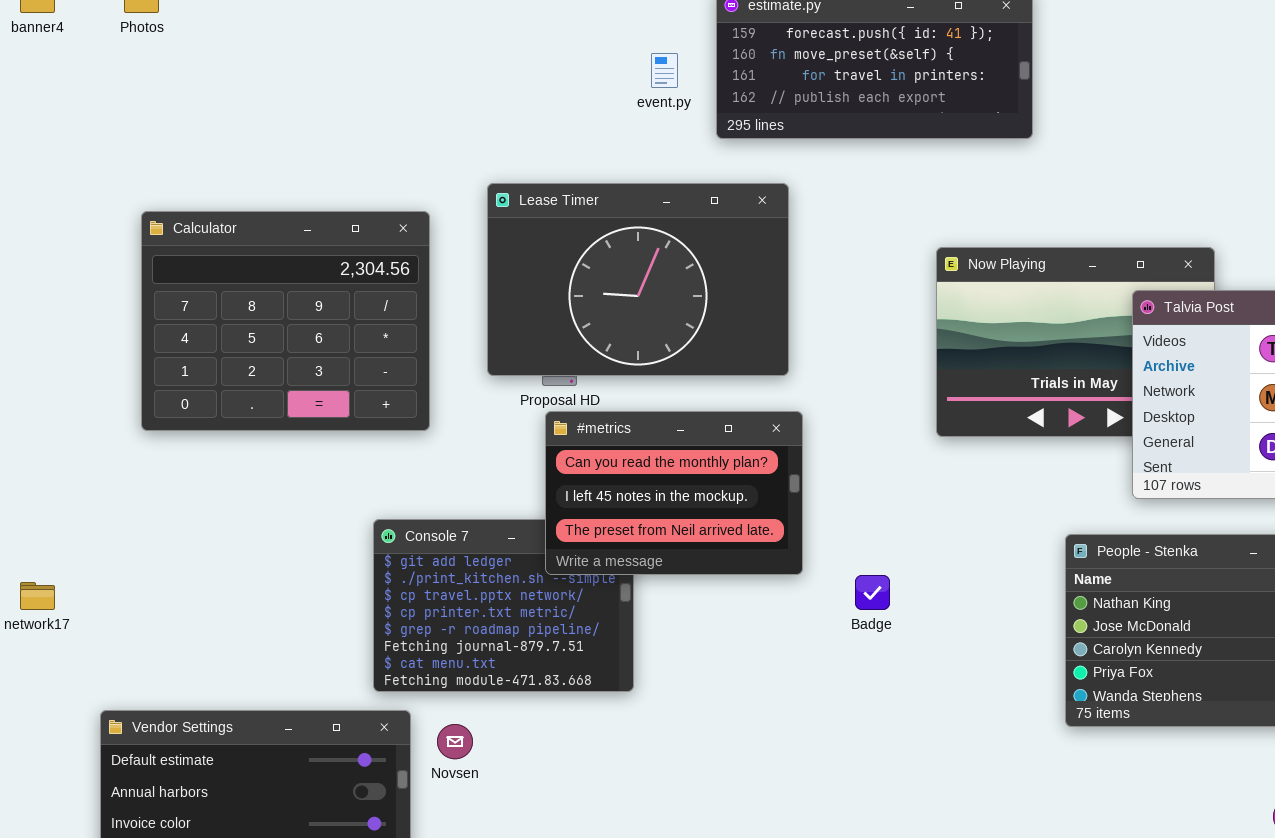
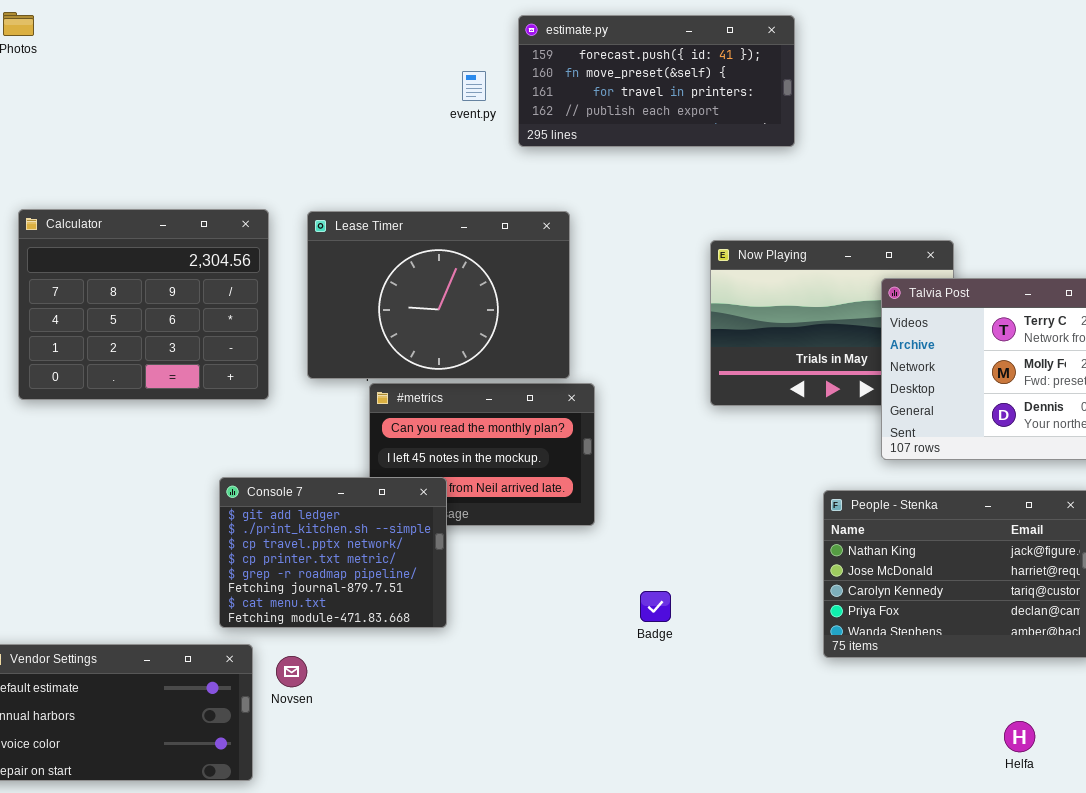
Lease Timer: [487,183,789,376] -> [307,211,570,379], moved
Console 7: [373,519,634,692] -> [219,477,447,628], raised
Badge: [855,575,890,610] -> [640,591,671,622], moved

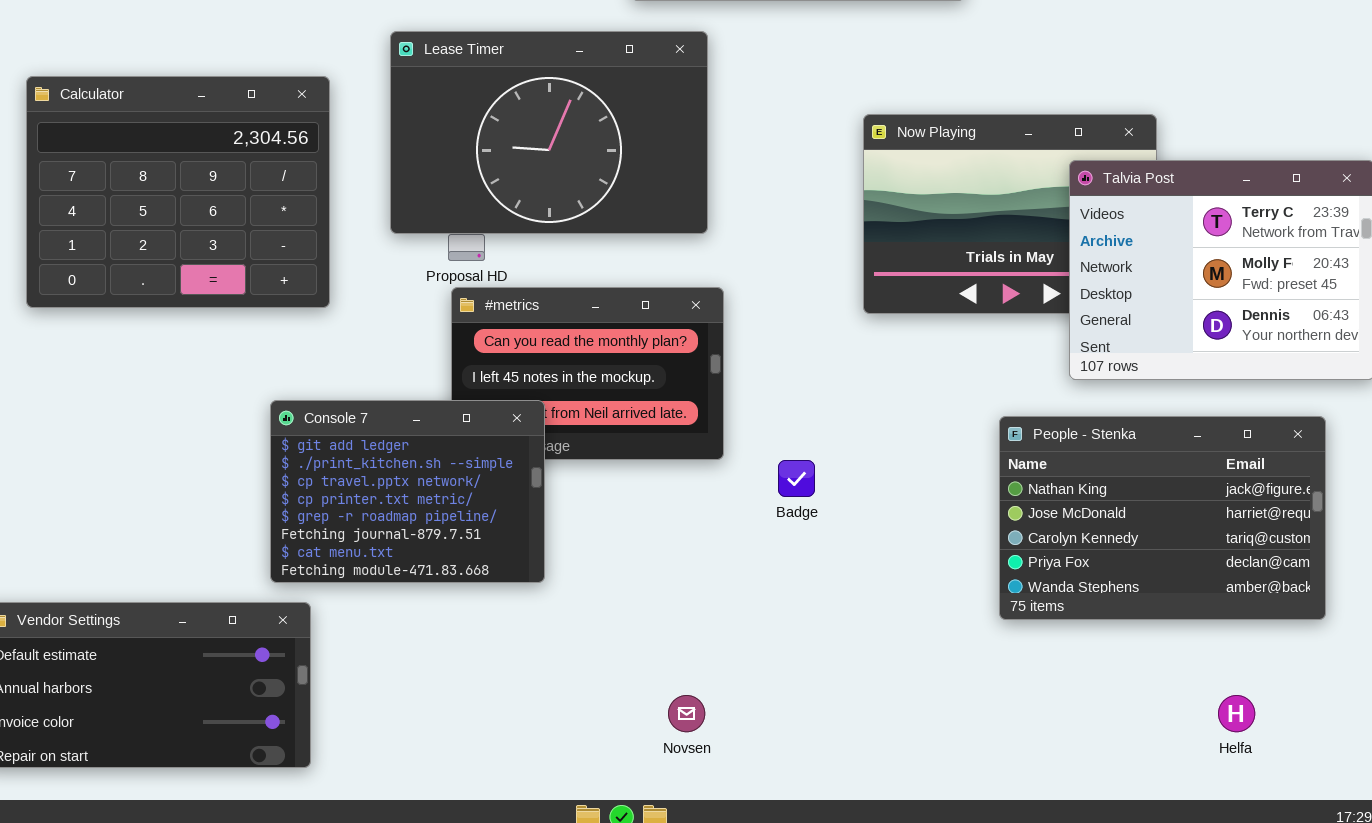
Lease Timer: [307,211,570,379] -> [390,31,708,234], moved
Badge: [640,591,671,622] -> [778,460,815,497], moved
Novsen: [276,656,307,687] -> [668,695,705,732], moved

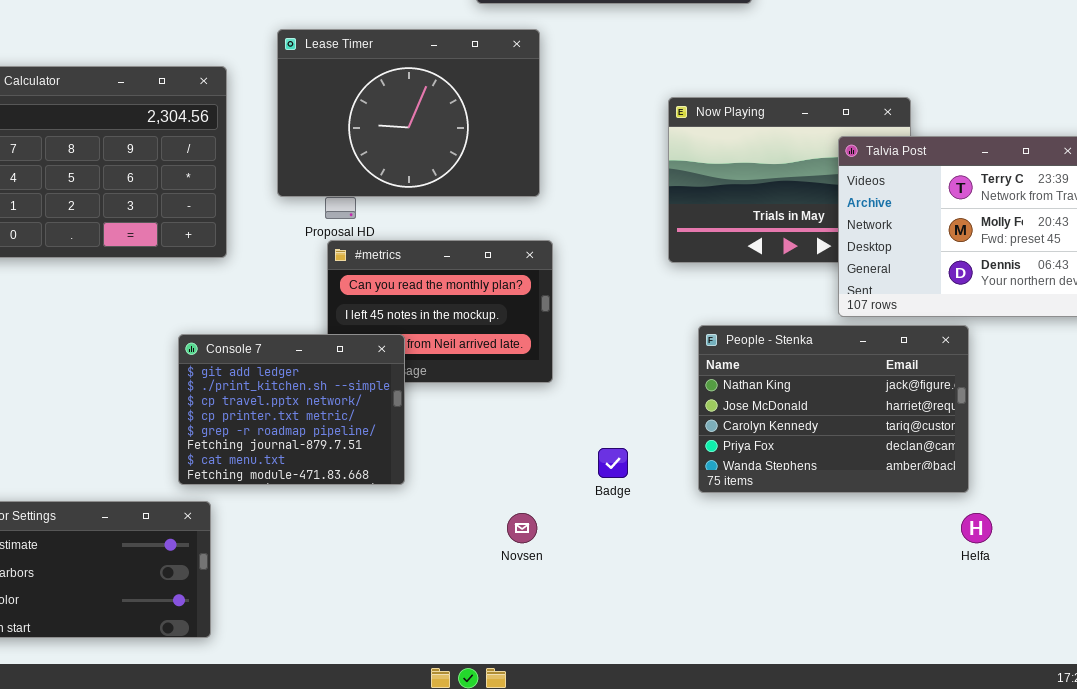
People - Stenka: [999,416,1326,620] -> [698,325,969,493], moved
Badge: [778,460,815,497] -> [598,448,628,478], moved
Novsen: [668,695,705,732] -> [507,513,537,543], moved
Helfa: [1218,695,1255,732] -> [961,513,992,543], moved

